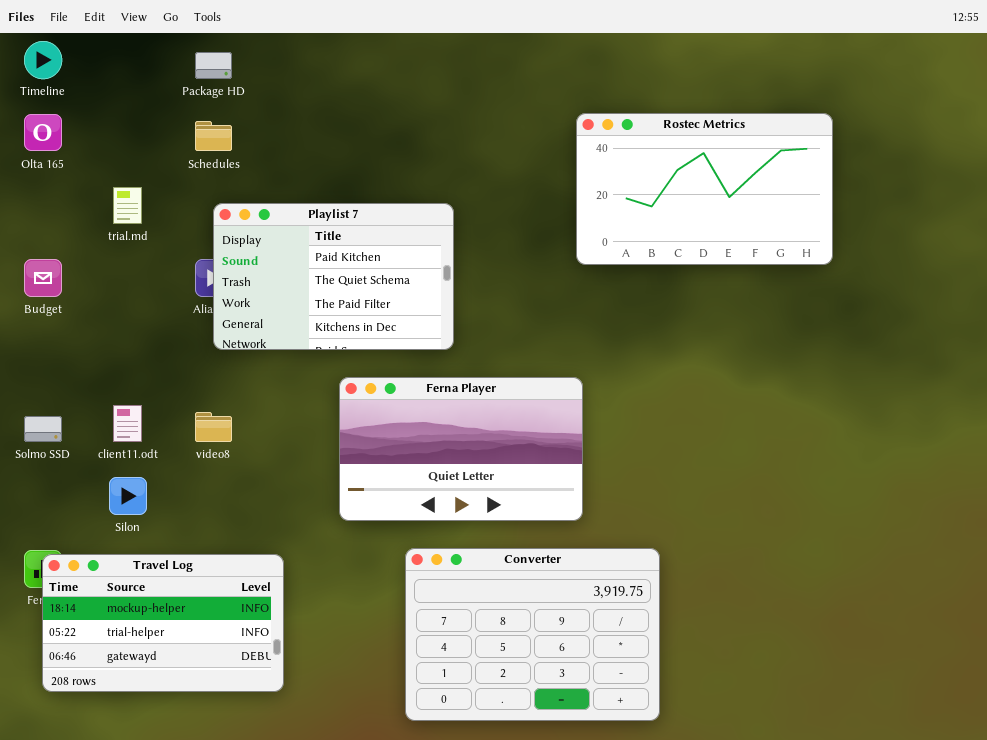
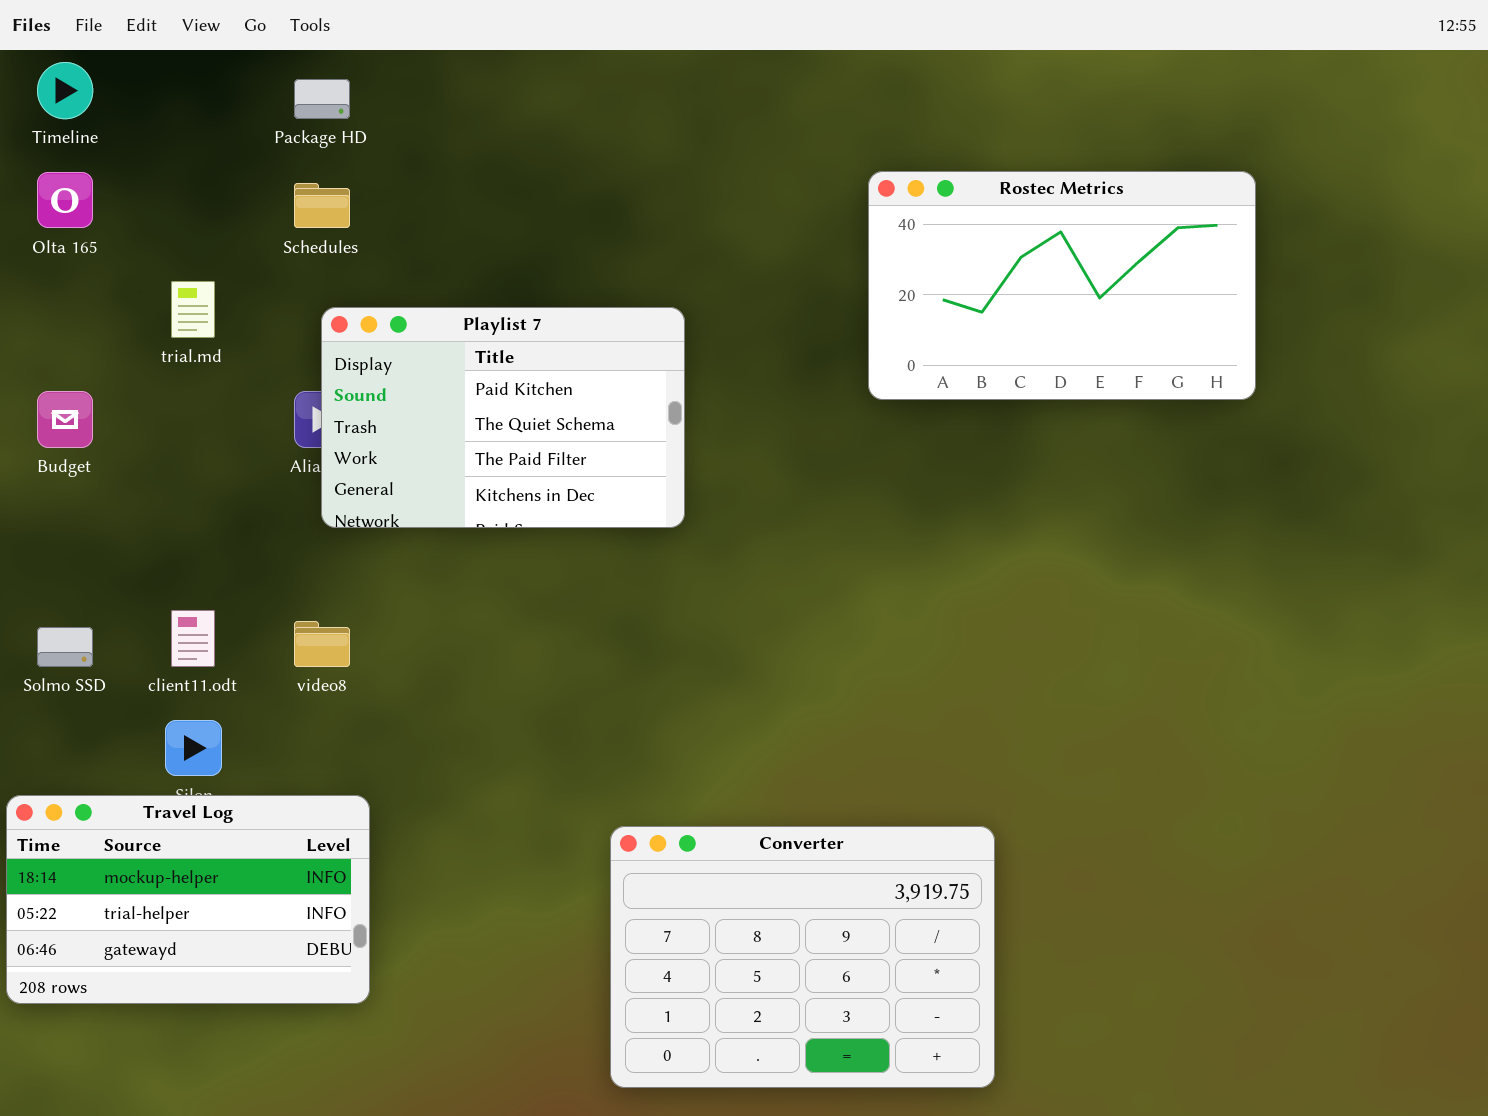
Ferna Player: [339,377,583,521] -> none, closed
Travel Log: [42,554,284,692] -> [6,795,370,1004], moved

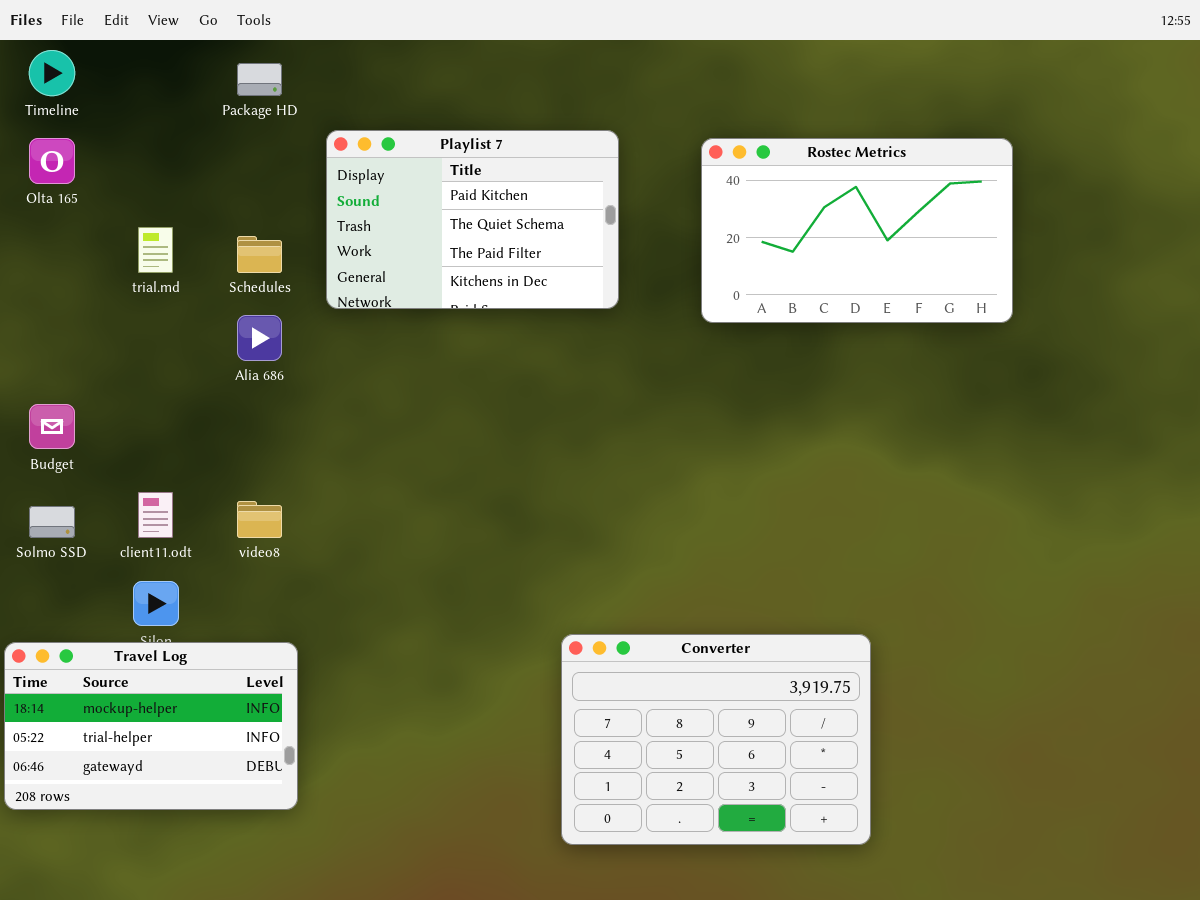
Schedules: [294,183,350,228] -> [237,236,282,273], moved
Playlist 7: [321,307,685,528] -> [326,130,619,309], moved
Budget: [37,391,93,448] -> [29,404,75,449], moved
Converter: [610,826,995,1088] -> [561,634,871,845], moved

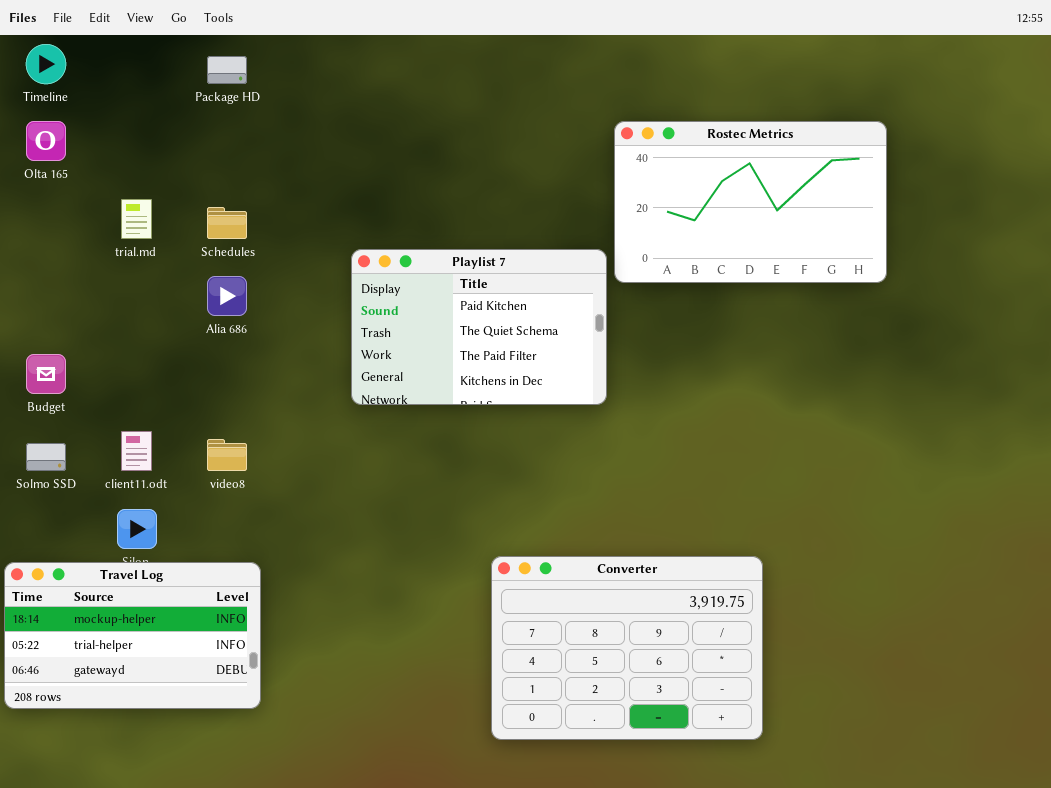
Playlist 7: [326,130,619,309] -> [351,249,607,405], moved

